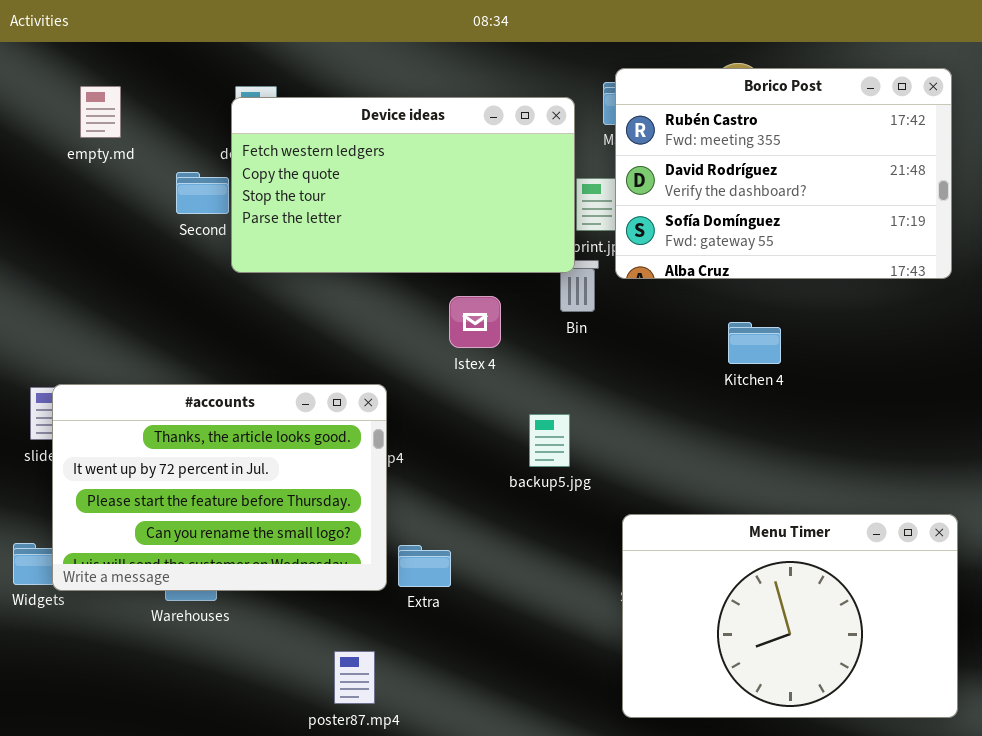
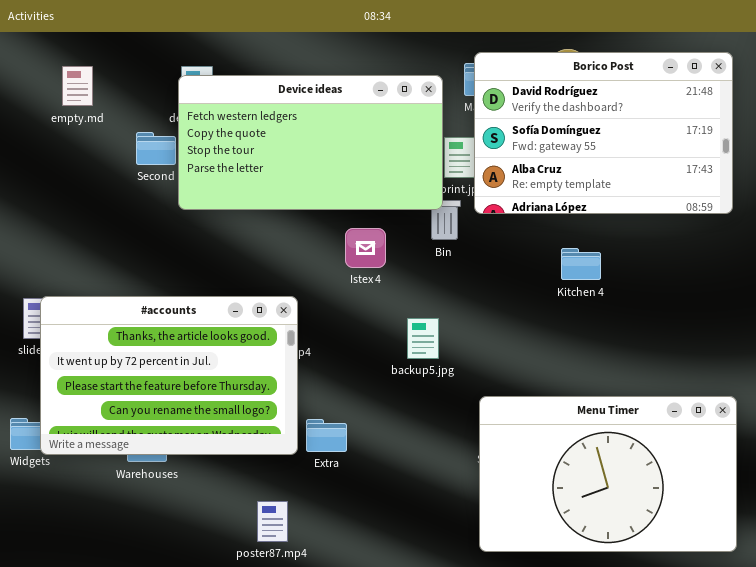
Borico Post: [615,68,952,279] -> [474,52,733,214], scrolled down 1 row

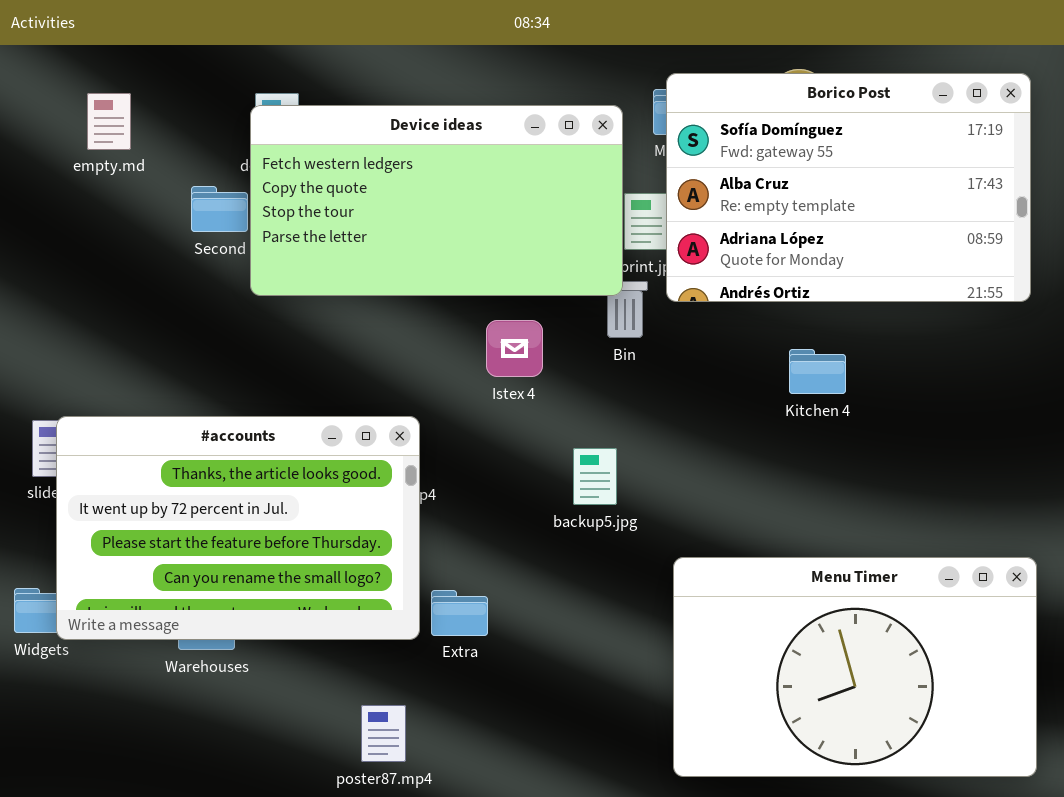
Borico Post: [474,52,733,214] -> [666,73,1031,302], scrolled down 1 row

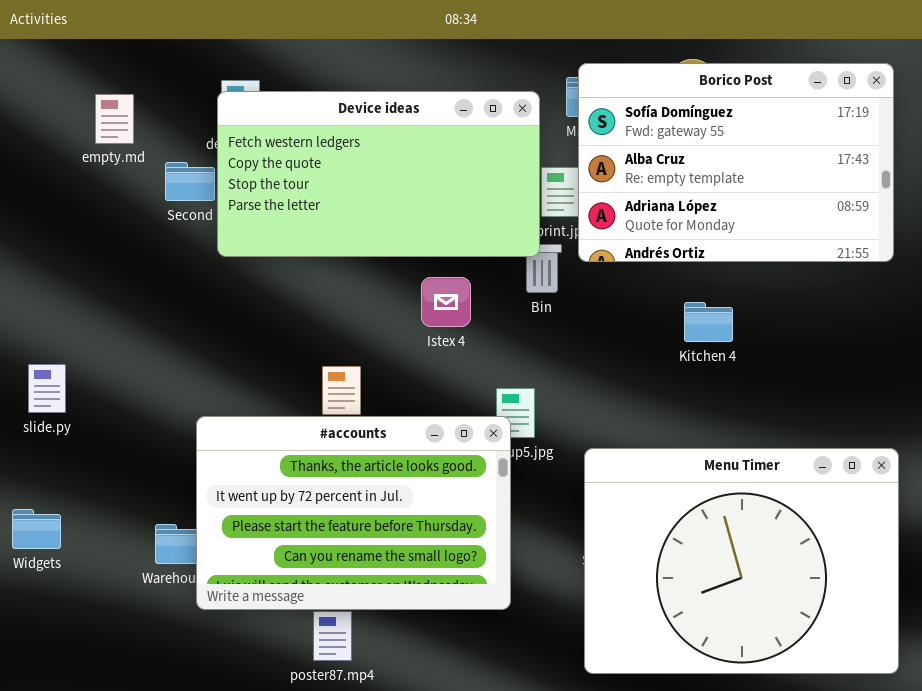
empty.md: [87,93,131,150] -> [95,94,134,144], moved
#accounts: [56,416,420,640] -> [196,416,511,610], moved
Menu Timer: [673,557,1037,777] -> [584,448,899,674], resized

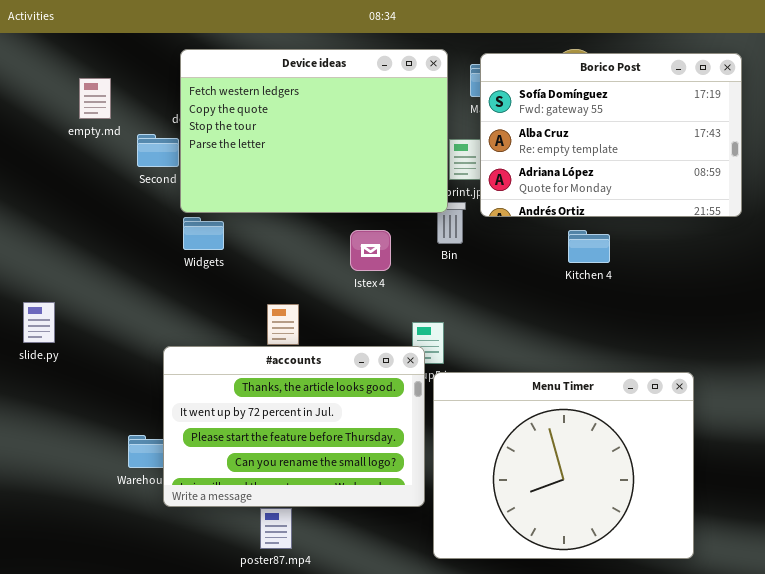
Device ideas: [217,91,540,257] -> [180,49,448,213], resized
Kitchen 4: [684,302,733,342] -> [568,230,610,263], moved
Menu Timer: [584,448,899,674] -> [433,372,694,559], moved
Widgets: [12,509,61,549] -> [183,217,224,250], moved

